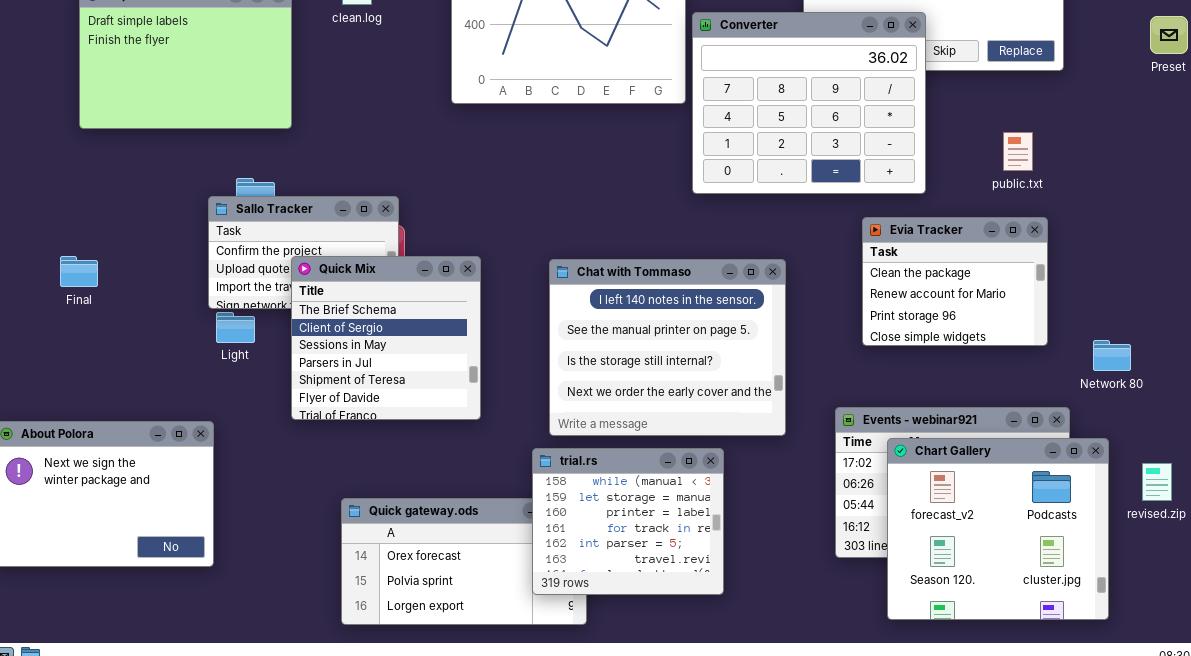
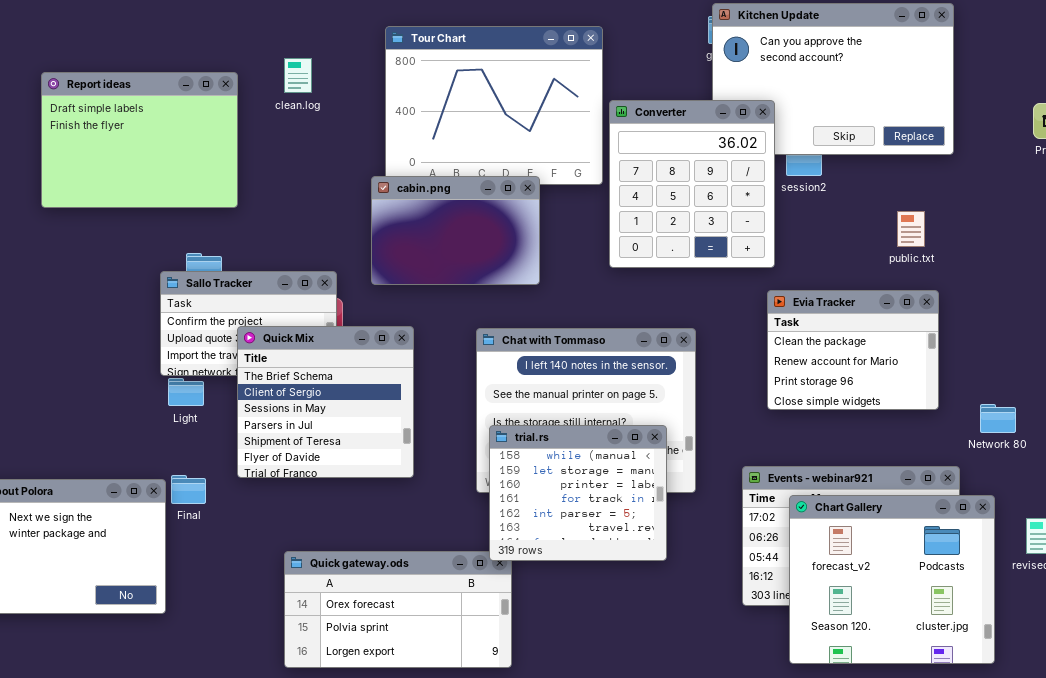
Converter: [692,12,926,194] -> [609,100,775,268], resized
cabin.png: none -> [371,176,540,285], opened
Final: [60,256,98,287] -> [171,475,206,504], moved
trial.rs: [532,448,724,595] -> [489,425,667,561], moved

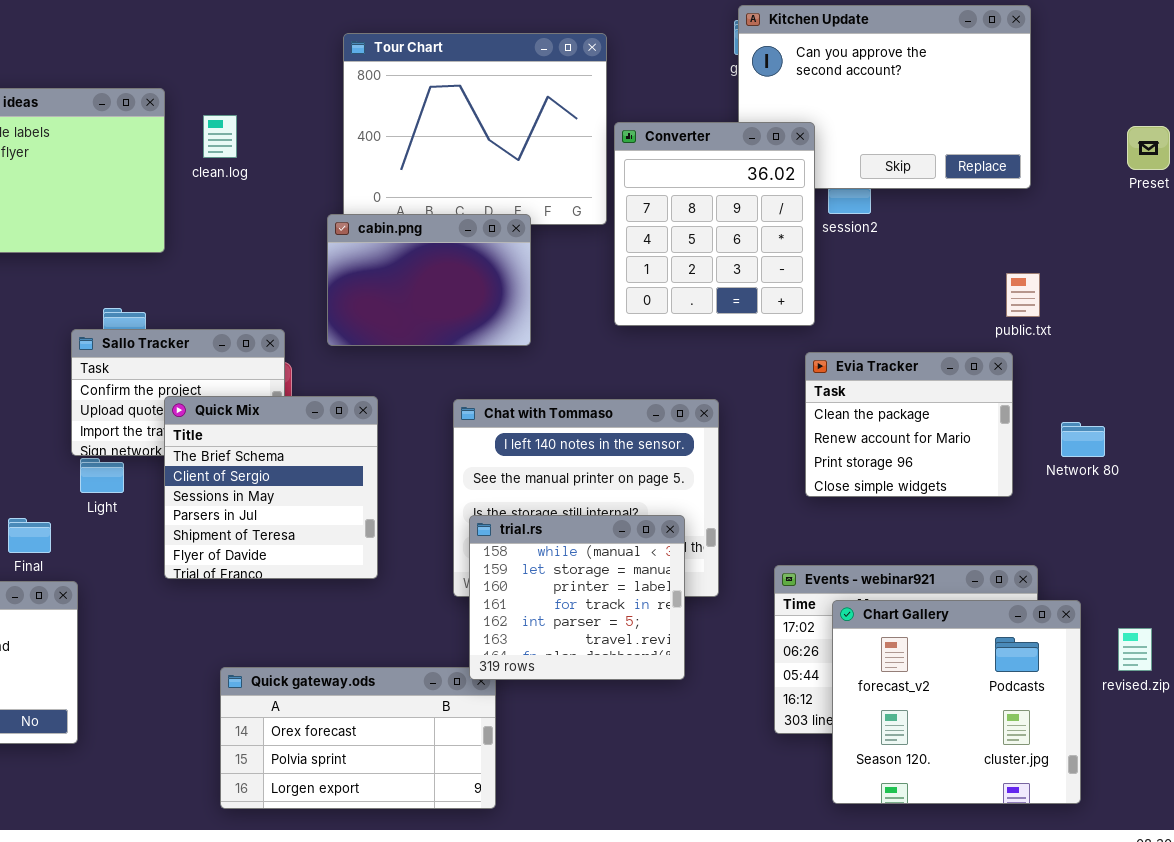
clean.log: [284,58,312,93] -> [203,115,237,158], moved
public.txt: [897,211,925,247] -> [1006,273,1040,317], moved
Network 80: [980,404,1016,433] -> [1061,422,1105,457], moved
Final: [171,475,206,504] -> [8,518,51,553], moved

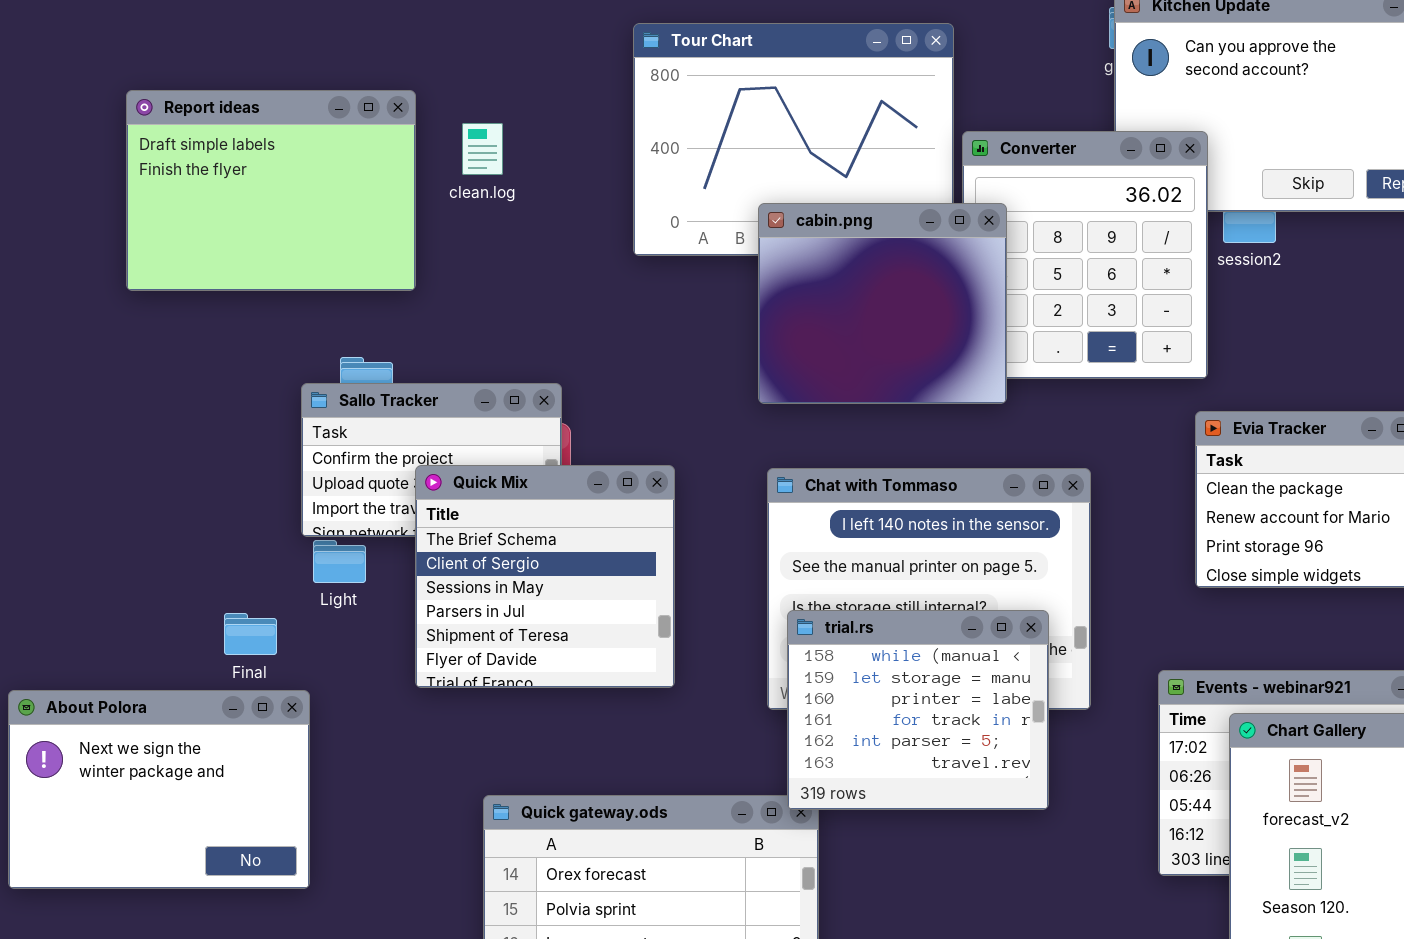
cabin.png: [327,214,531,346] -> [758,203,1007,404], moved, resized

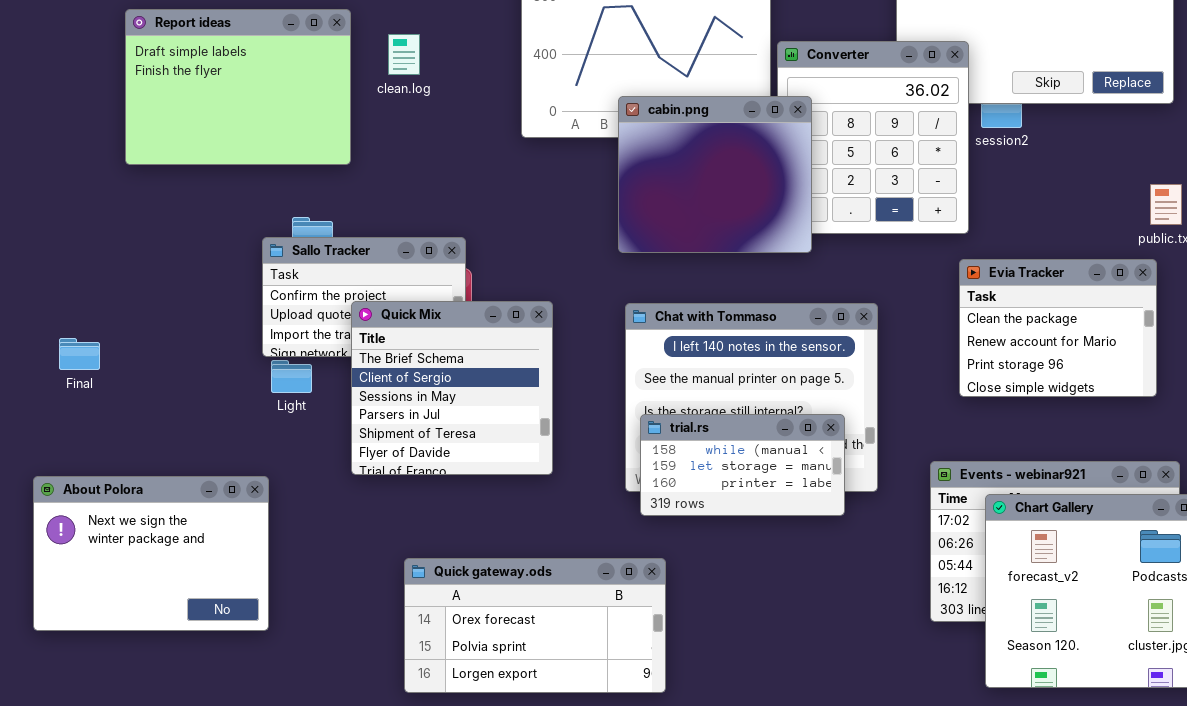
trial.rs: [787,610,1049,810] -> [640,414,845,516], resized
Final: [224,613,277,655] -> [59,338,100,370], moved

